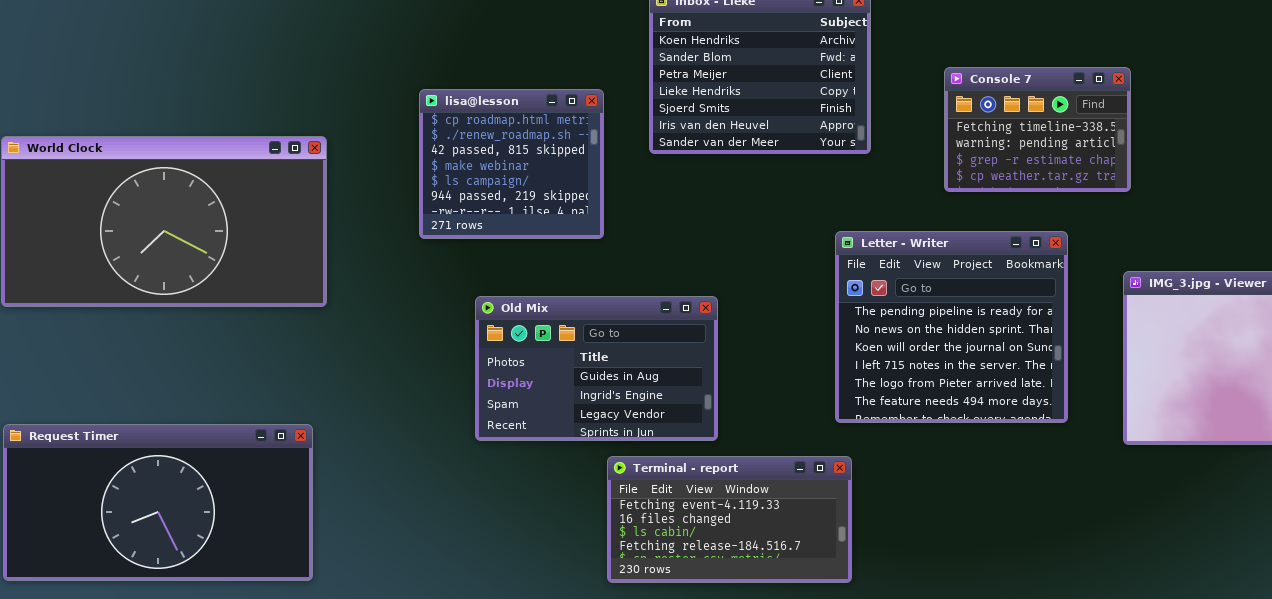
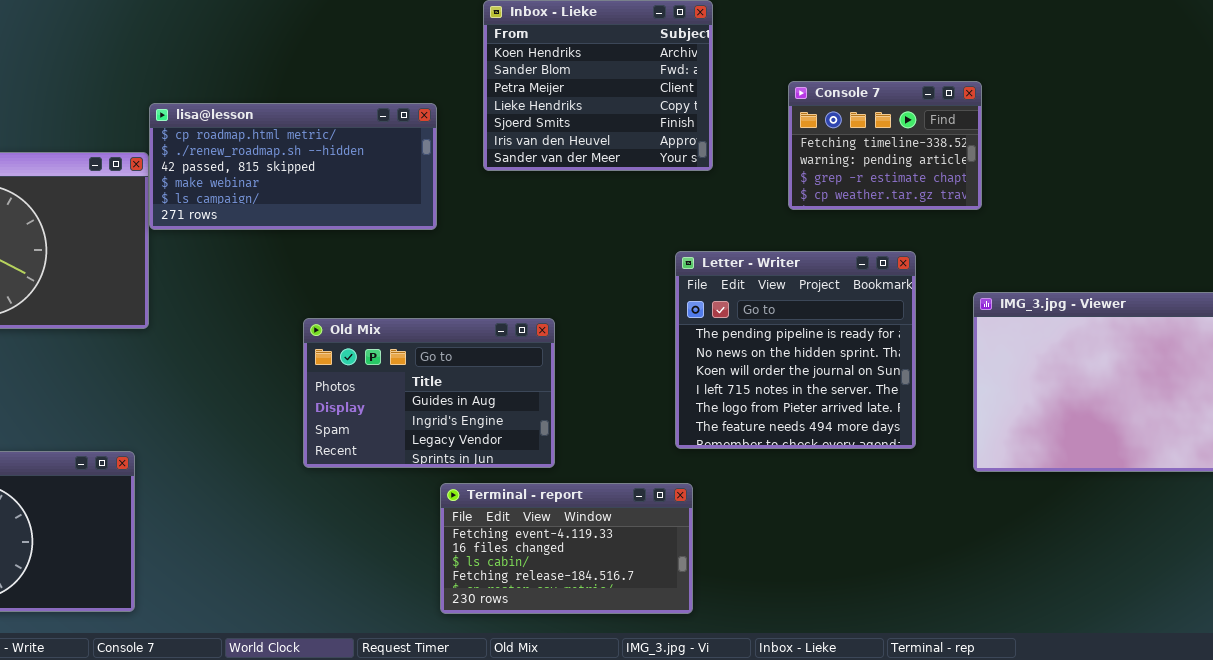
lisa@lesson: [419,89,604,239] -> [149,103,437,230], resized

